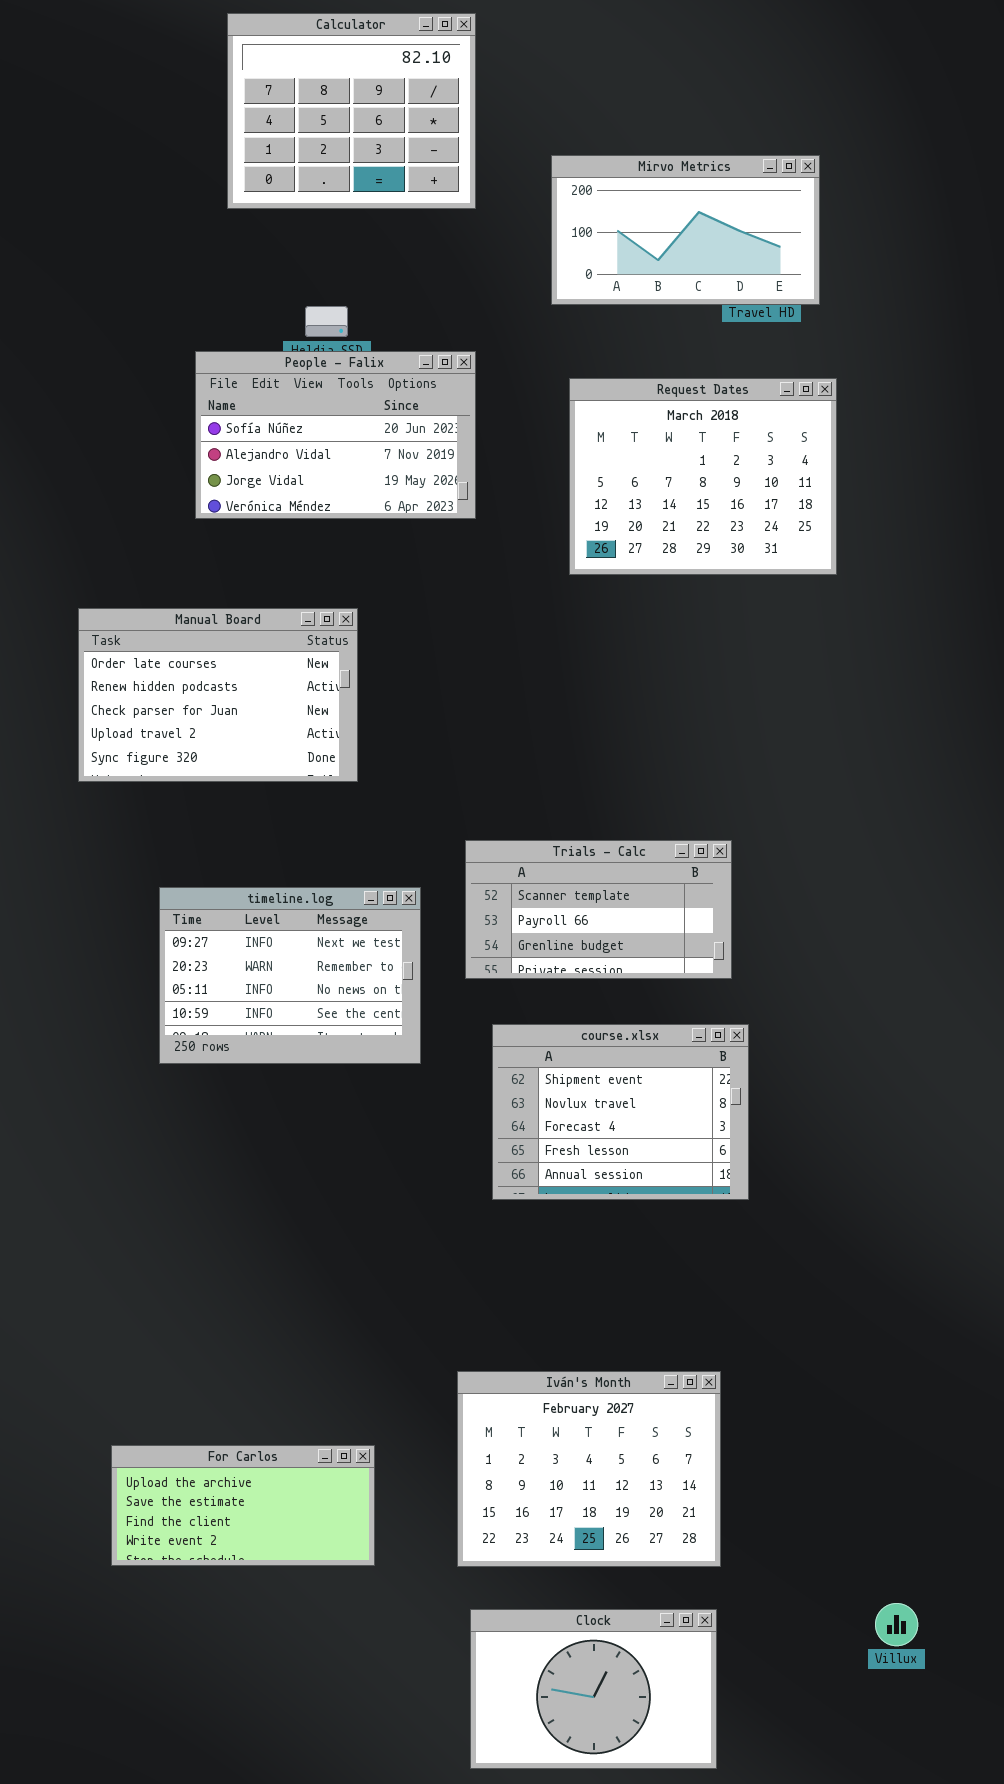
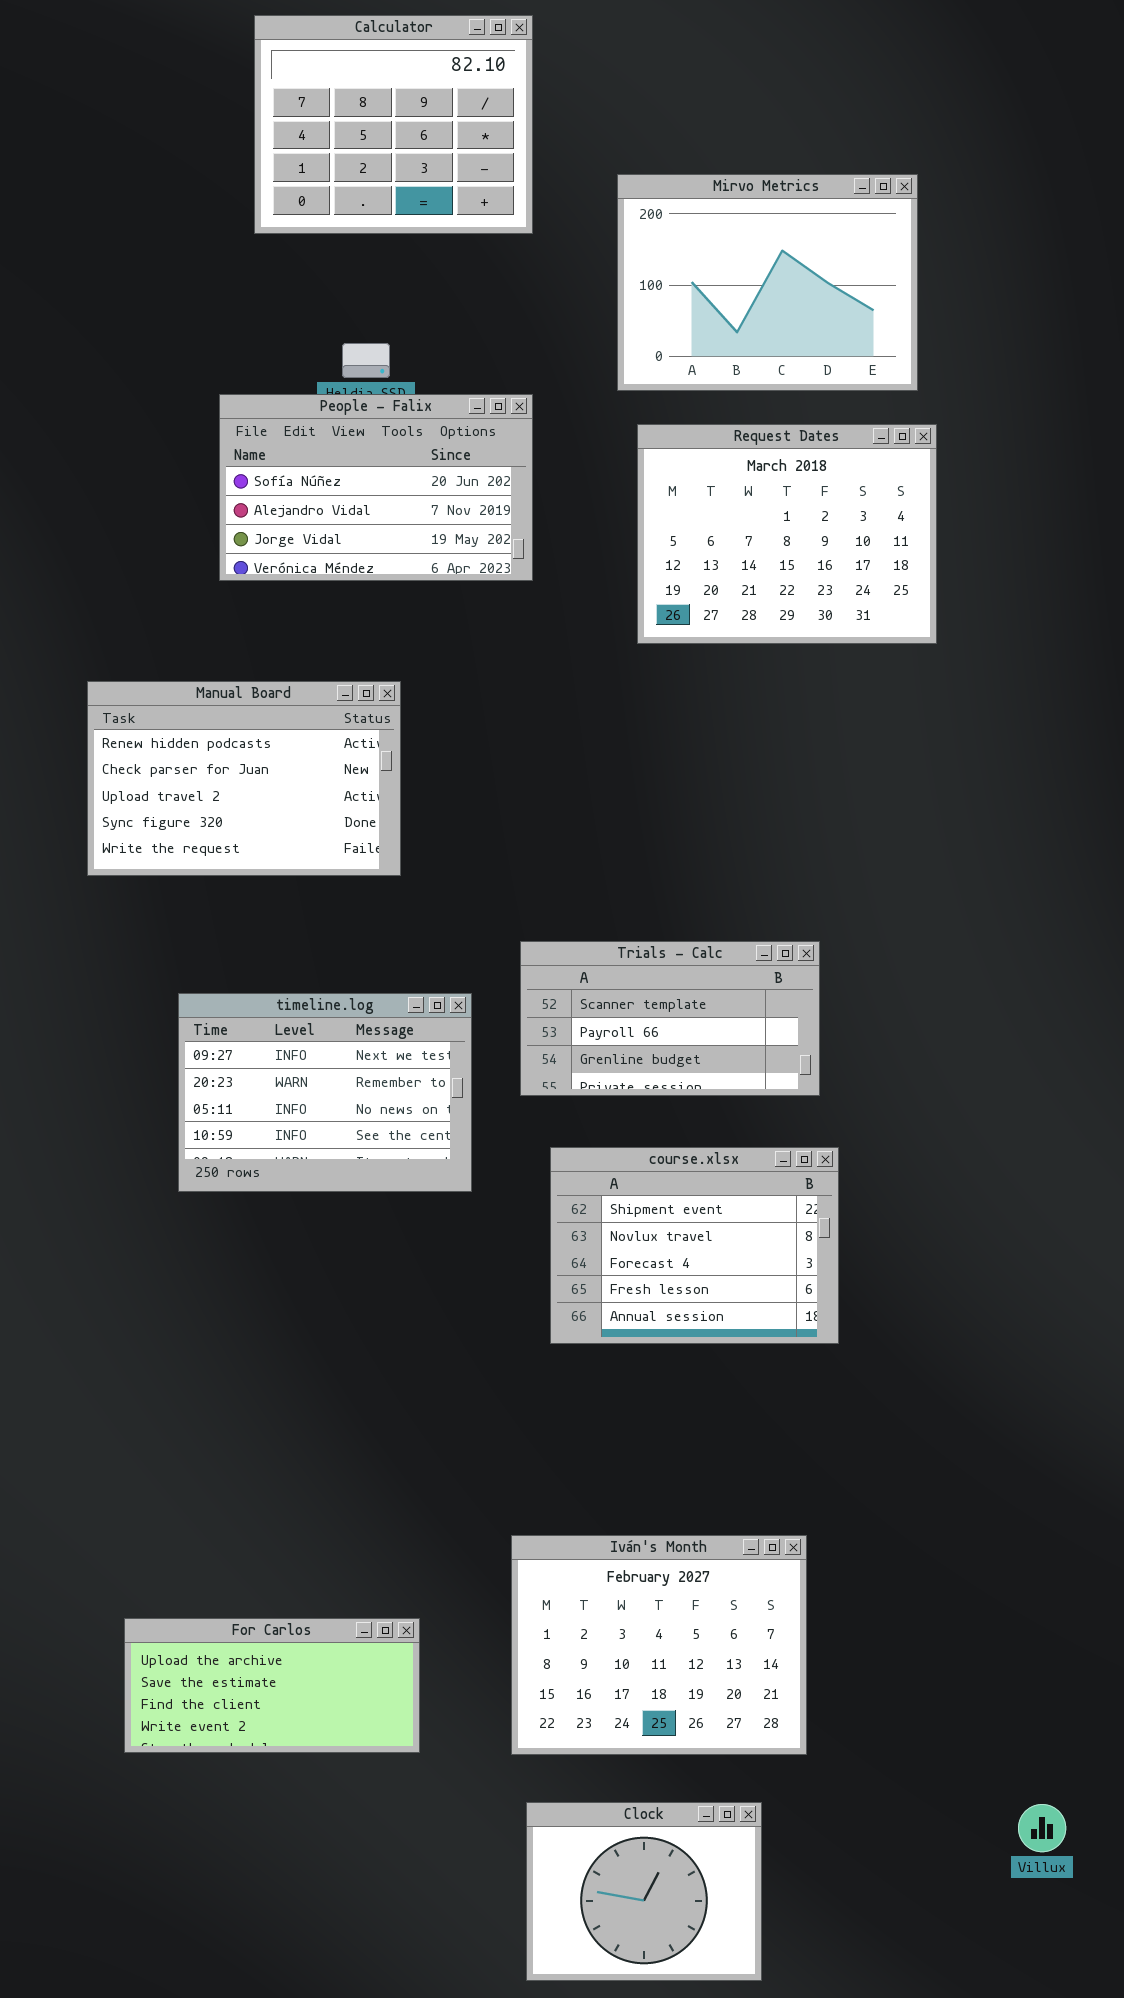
Mirvo Metrics: [551,155,820,305] -> [617,174,918,391], resized
Manual Board: [78,608,358,782] -> [87,681,401,876], scrolled down 1 row
Villux: [875,1603,918,1646] -> [1018,1804,1066,1852], moved
Clock: [470,1609,717,1769] -> [526,1802,762,1981], resized

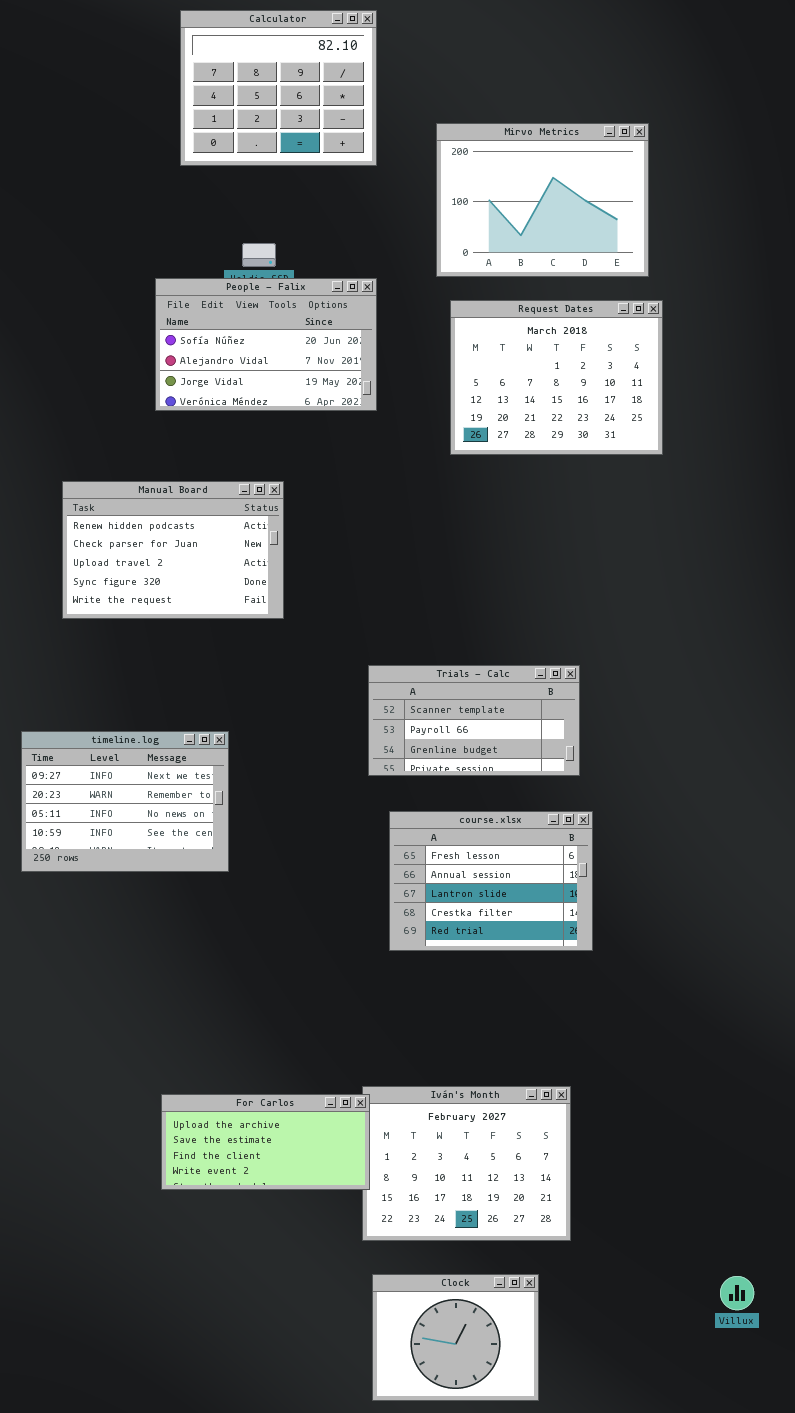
timeline.log: [178,993,472,1192] -> [21,731,229,872], moved
course.xlsx: [550,1147,839,1344] -> [389,811,593,951], scrolled down 3 rows
For Carlos: [124,1618,420,1753] -> [161,1094,370,1190], moved

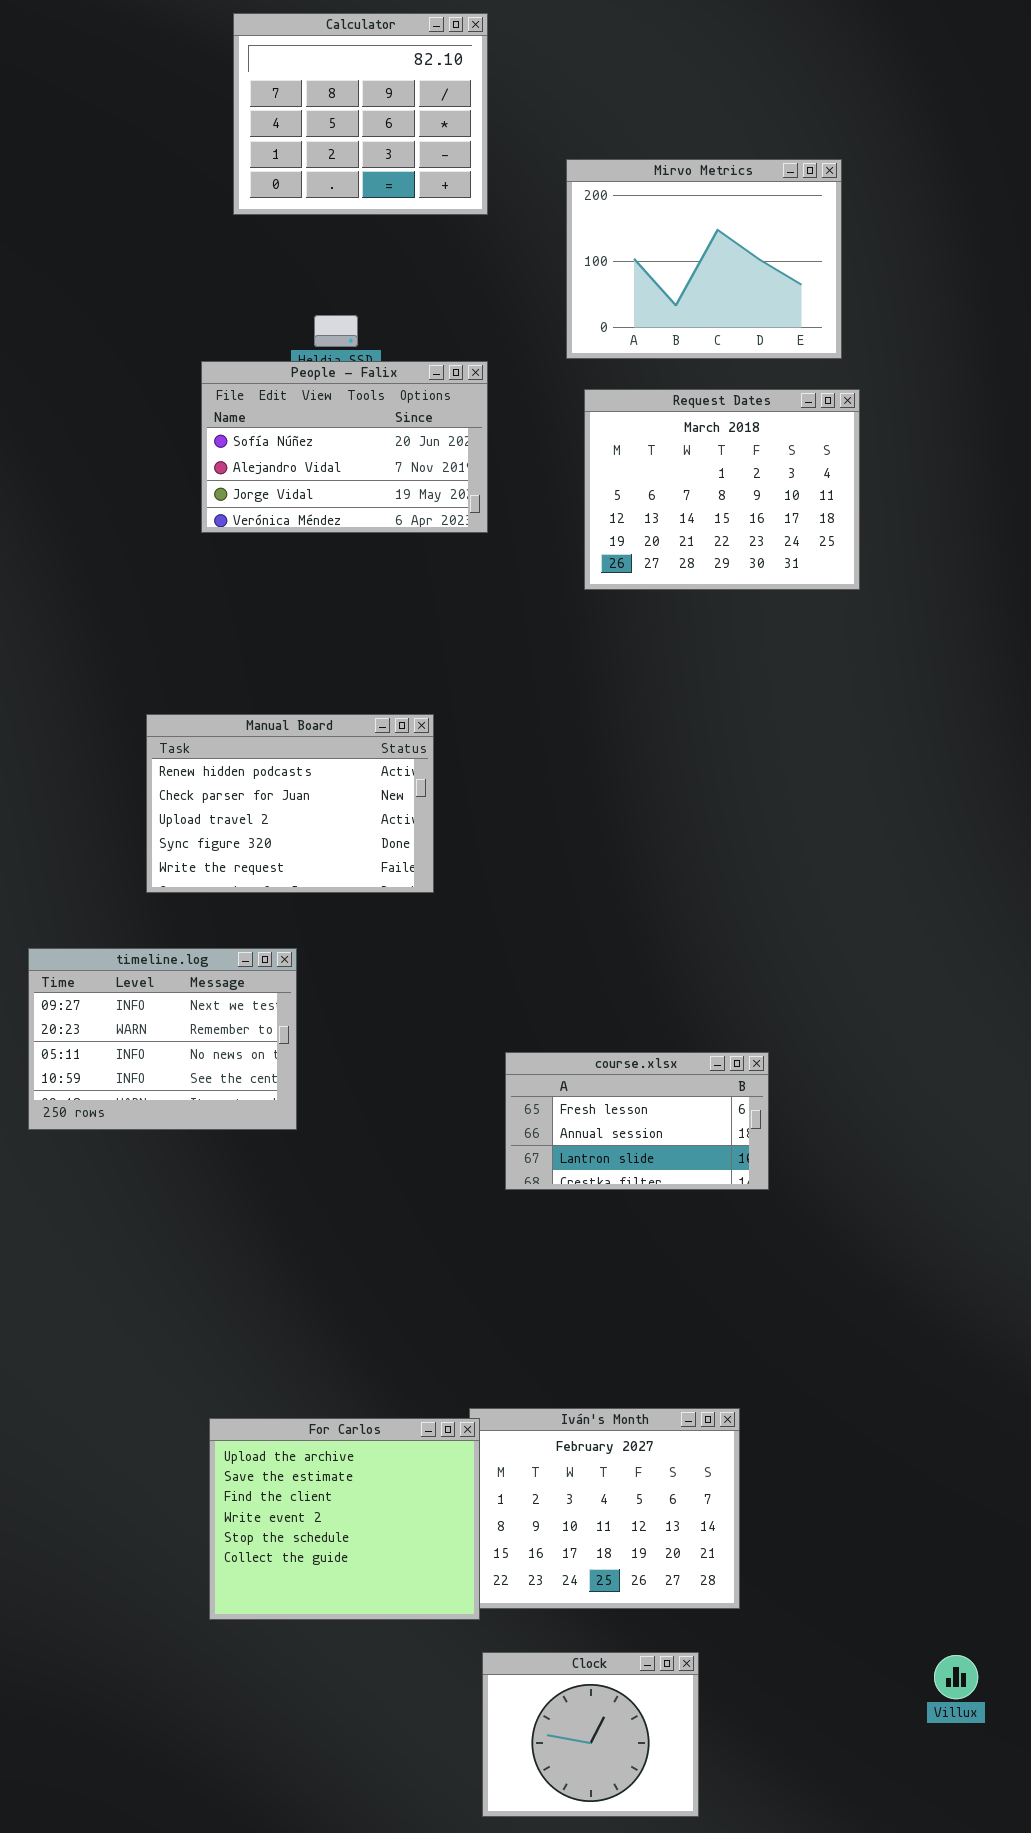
Manual Board: [62,481,284,619] -> [146,714,434,893], moved
Trials - Calc: [368,665,580,776] -> none, closed
course.xlsx: [389,811,593,951] -> [505,1052,769,1190], resized
For Carlos: [161,1094,370,1190] -> [209,1418,480,1620], resized

